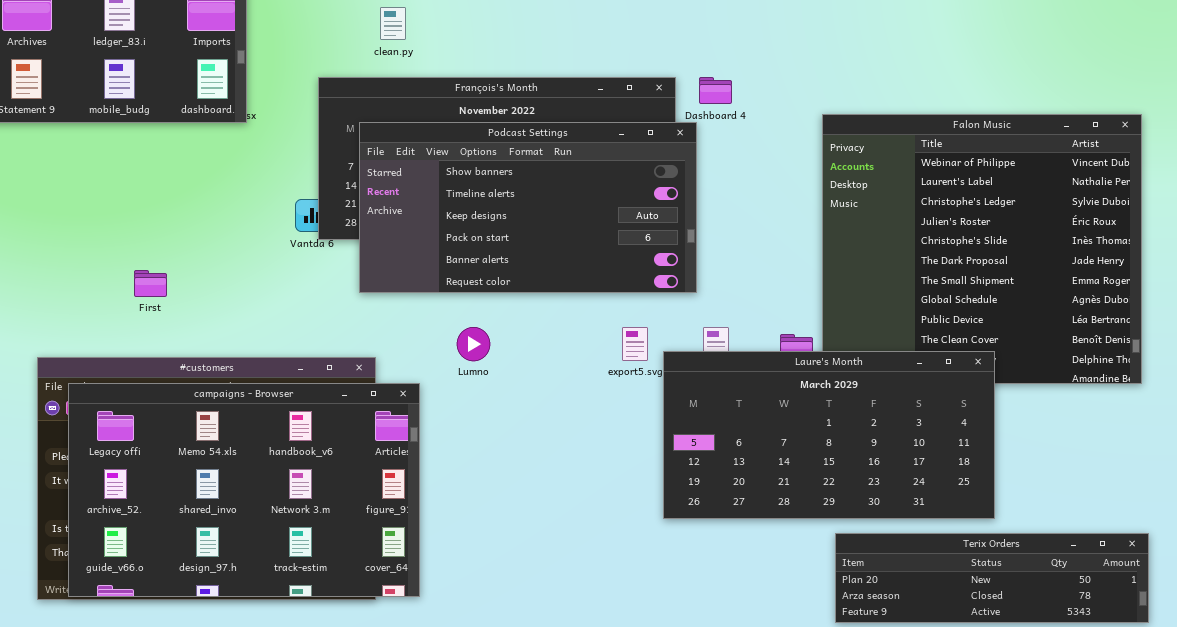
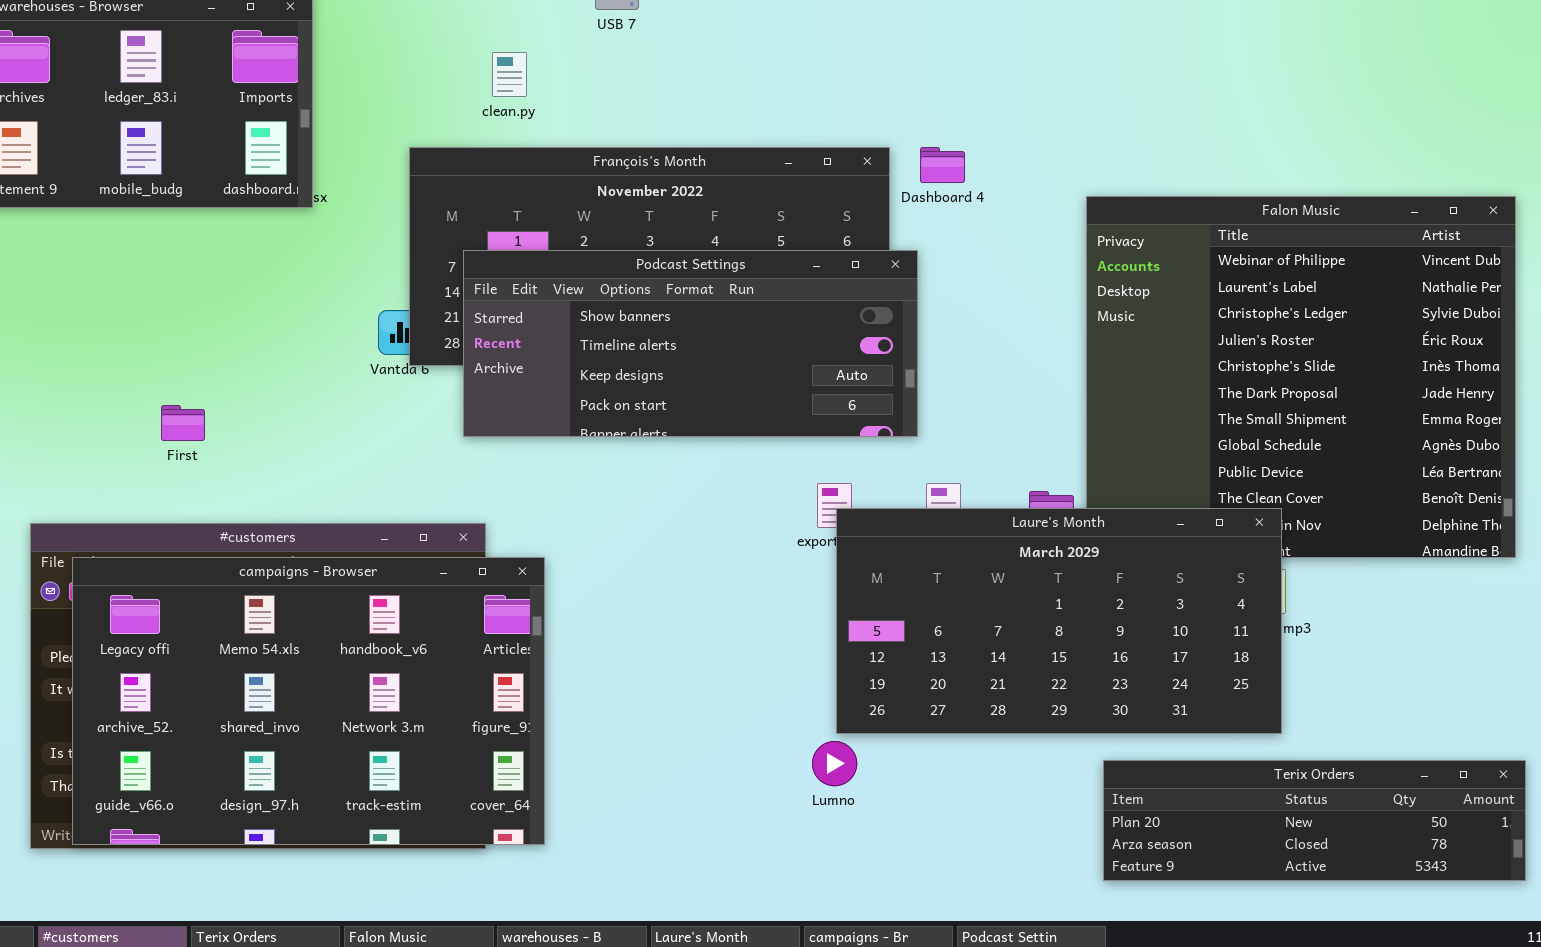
Podcast Settings: [359,122,697,293] -> [463,250,918,437], resized
Lumno: [457,327,490,361] -> [812,741,857,786], moved
Laure's Month: [663,351,995,519] -> [836,508,1282,734], moved

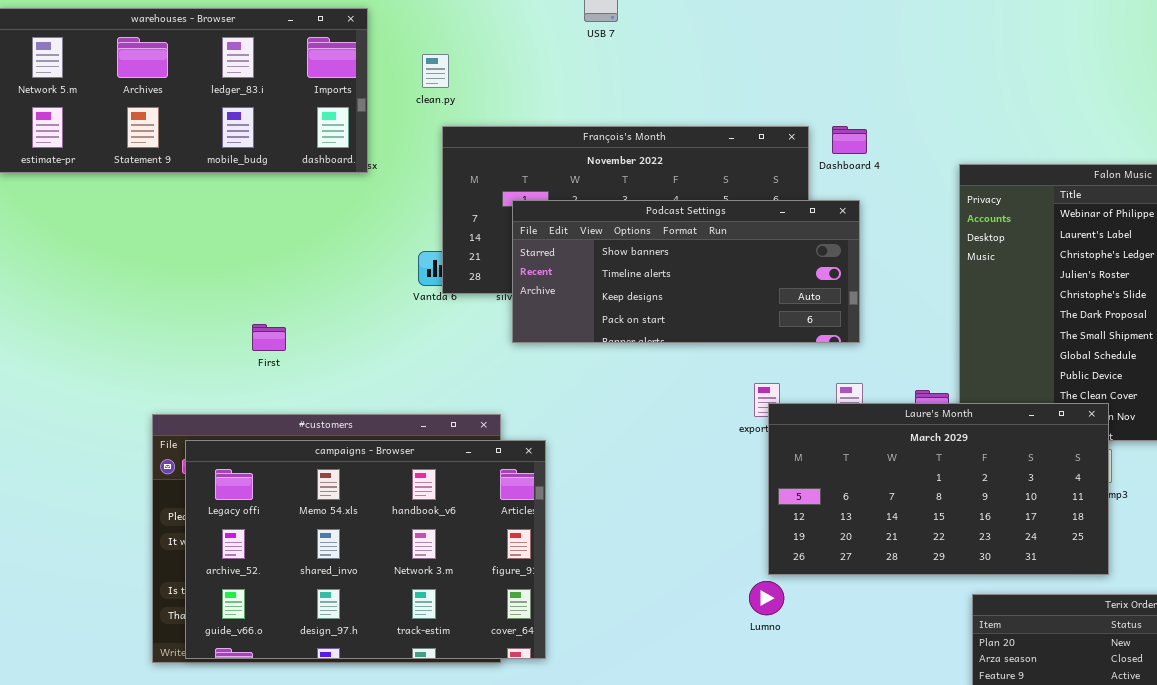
clean.py: [492,52,527,97] -> [422,54,449,88], moved
Podcast Settings: [463,250,918,437] -> [512,200,860,343], moved

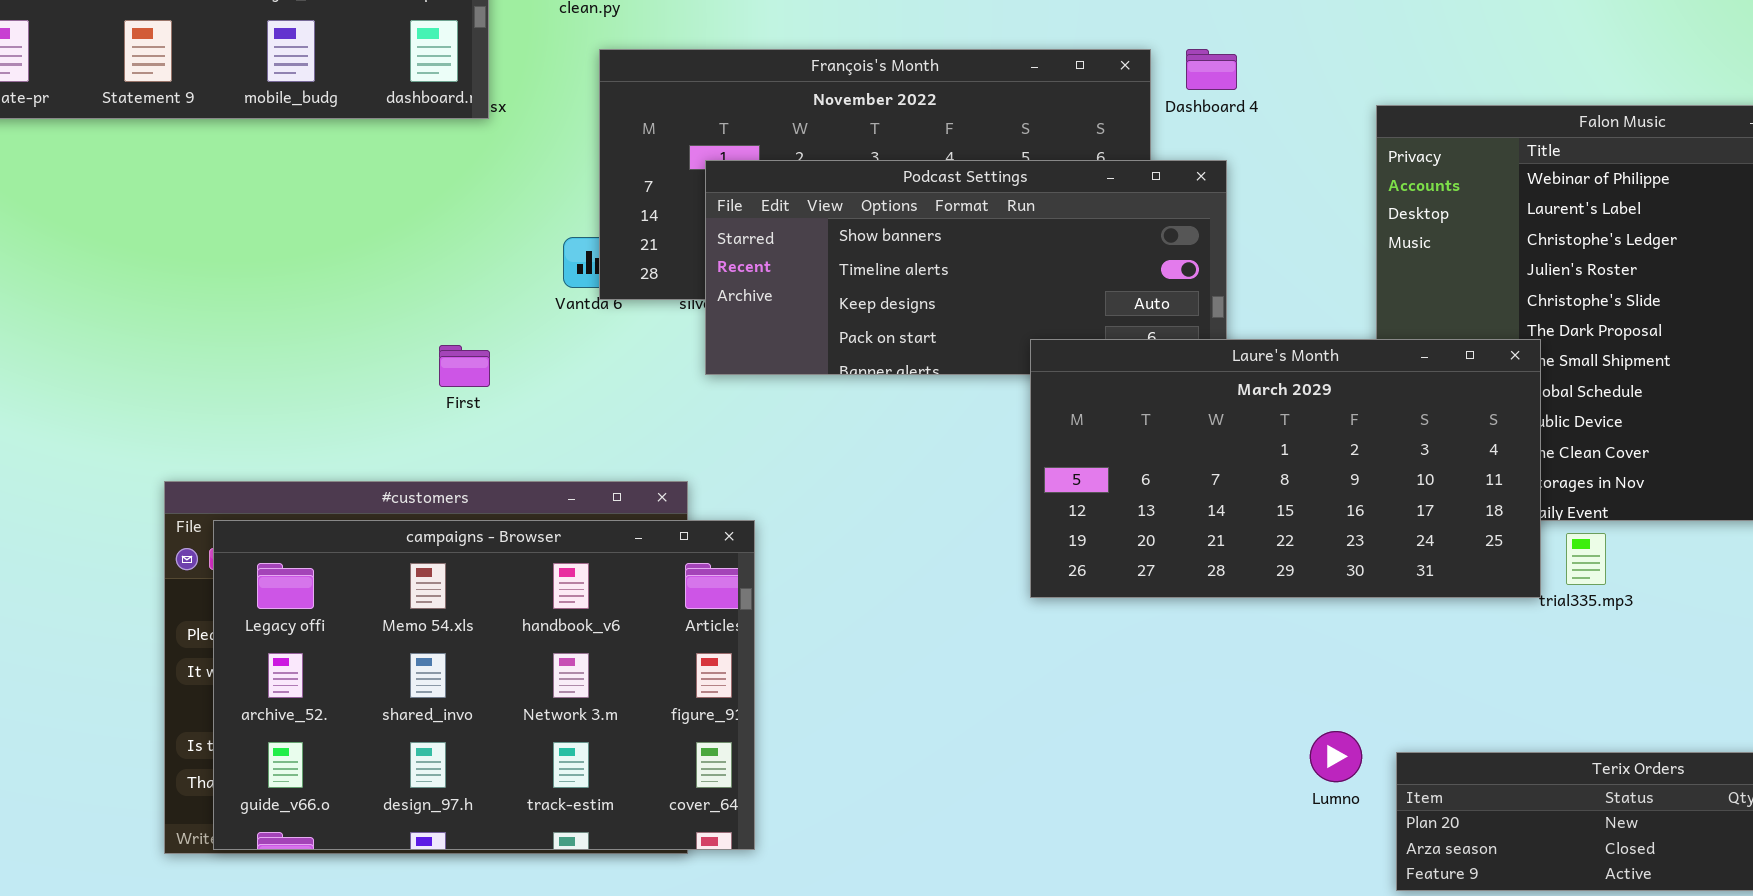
First: [252,324,286,351] -> [439,345,490,387], moved
Laure's Month: [768,403,1109,575] -> [1030,339,1541,598], moved
Lumno: [749,581,784,615] -> [1310,731,1362,782], moved

